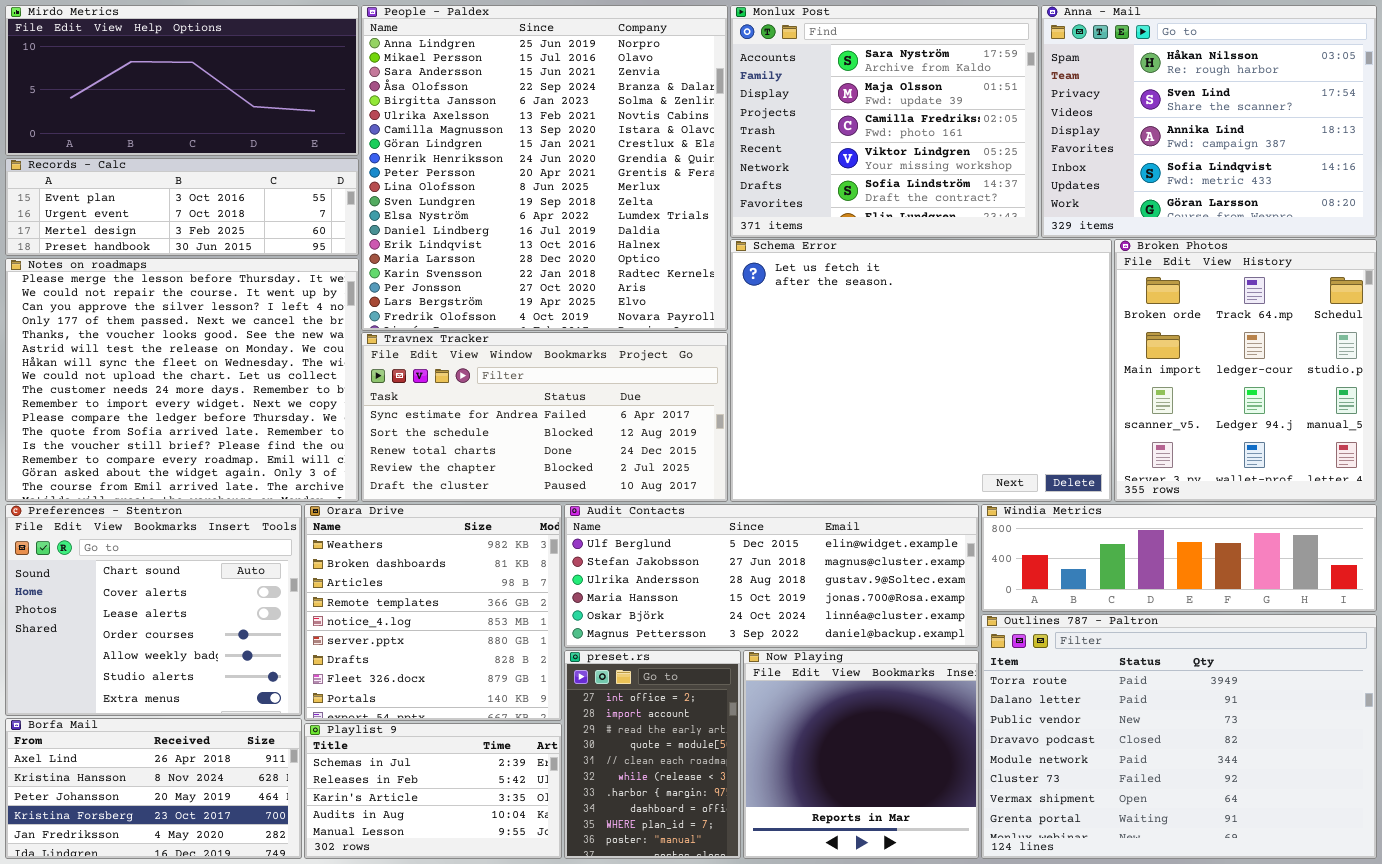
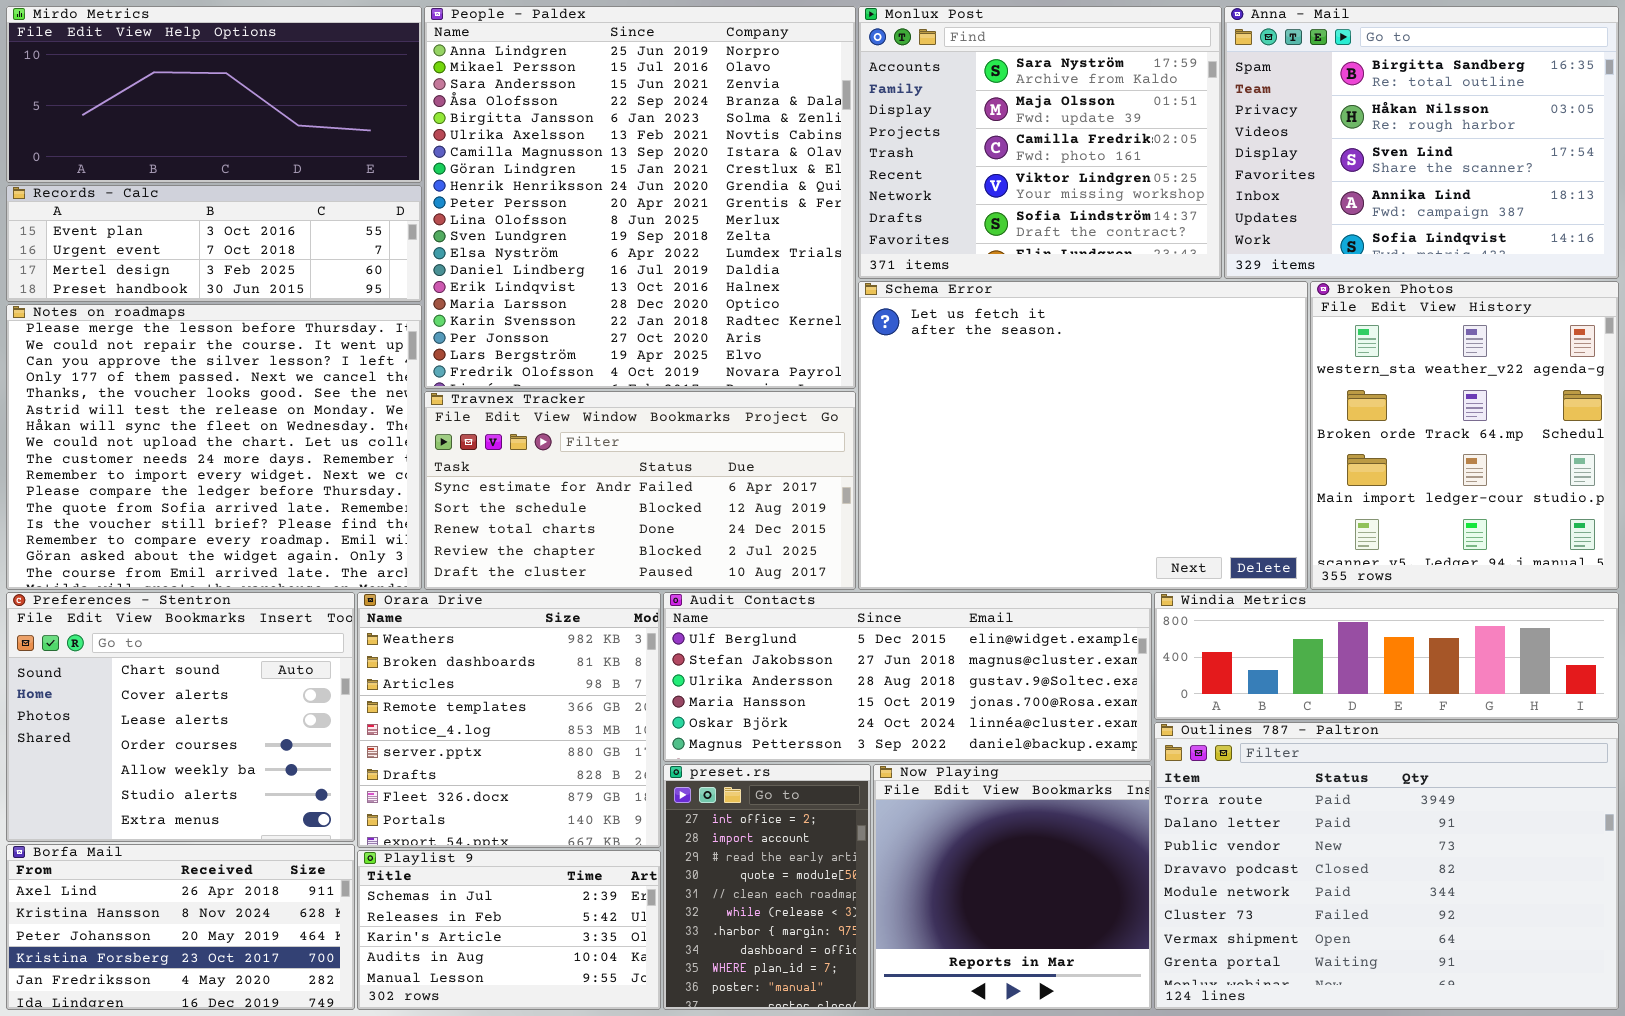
Anna - Mail: [1041,5,1377,238] -> [1224,6,1619,279], scrolled up 1 row
Broken Photos: [1114,239,1377,502] -> [1310,281,1619,590], scrolled up 1 row

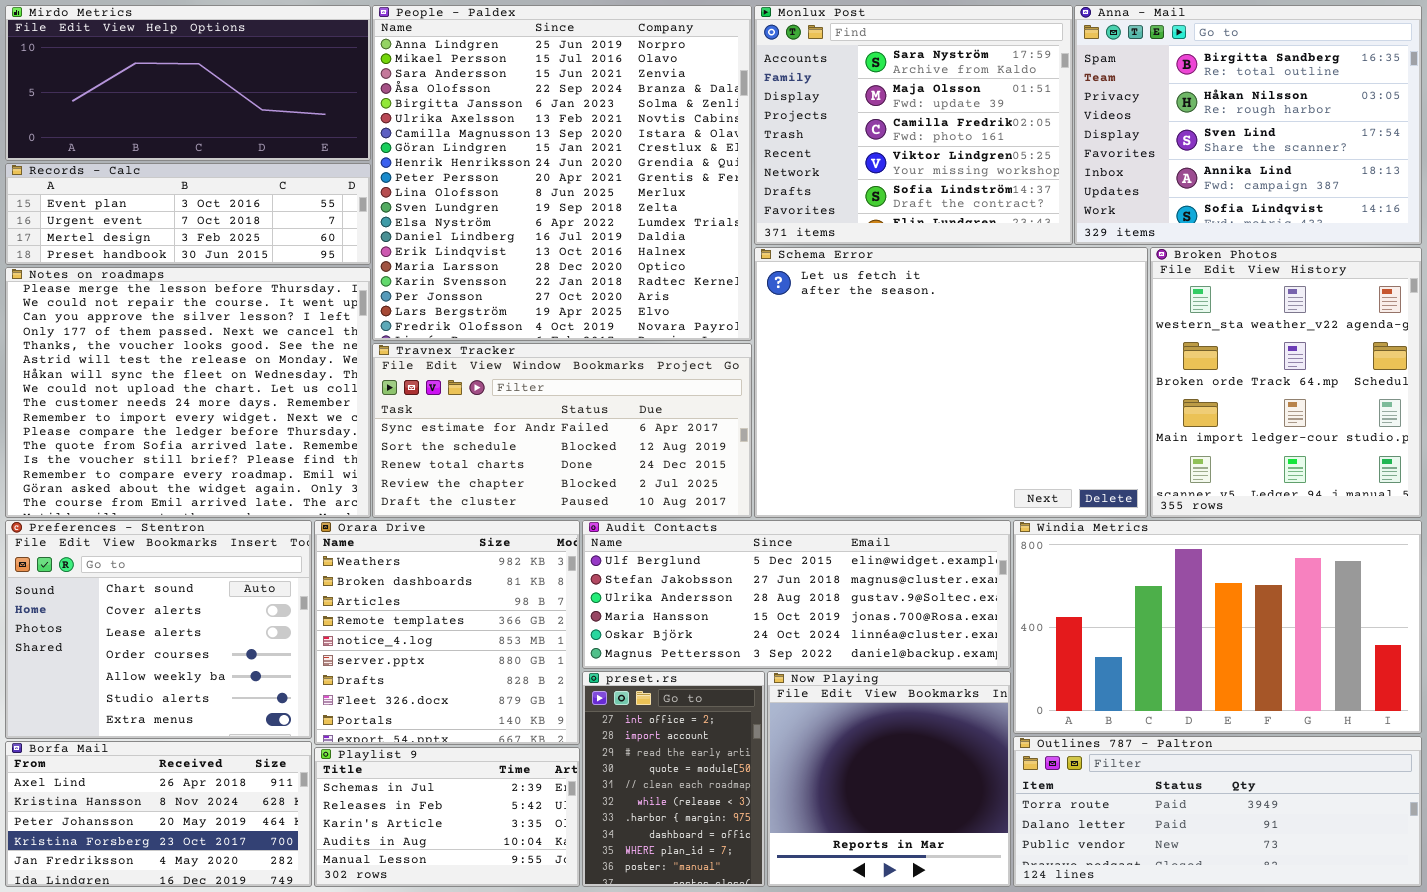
Windia Metrics: [1154,592,1619,720] -> [1013,520,1422,734], resized
Outlines 787 - Paltron: [1154,722,1619,1010] -> [1013,736,1422,887], resized

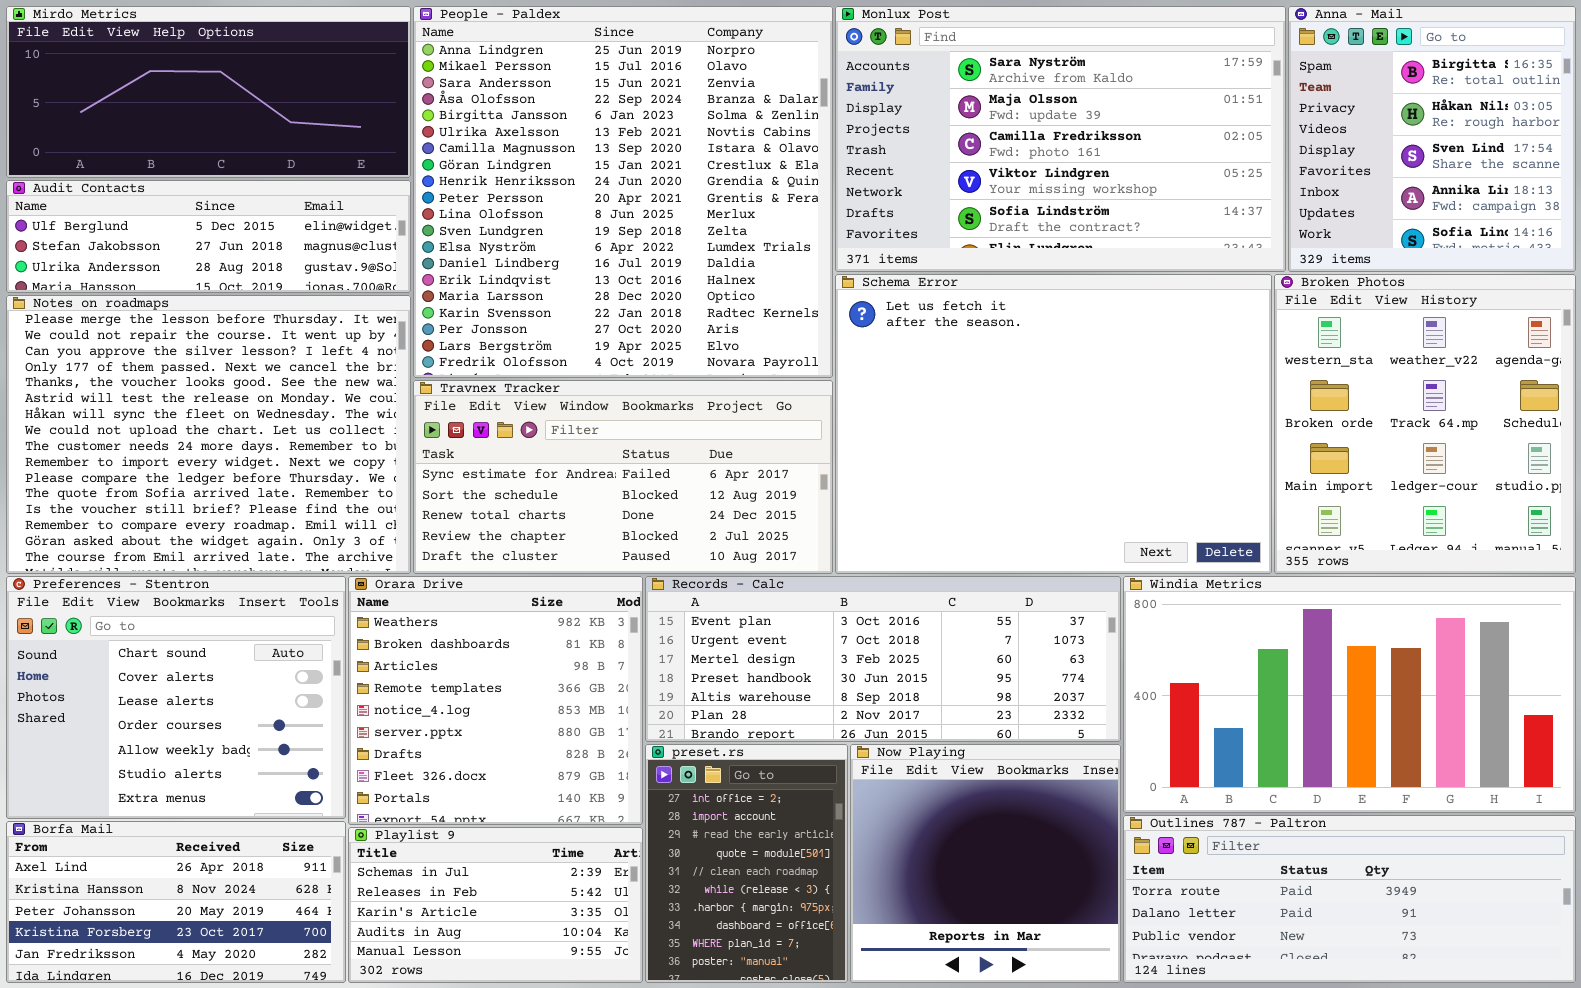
Monlux Post: [754,5,1073,245] -> [835,6,1286,272], resized
Anna - Mail: [1074,5,1422,245] -> [1288,6,1576,272], resized
Records - Calc: [5,163,371,265] -> [645,576,1121,742], moved, resized
Audit Contacts: [582,520,1011,669] -> [6,180,411,293], moved, resized

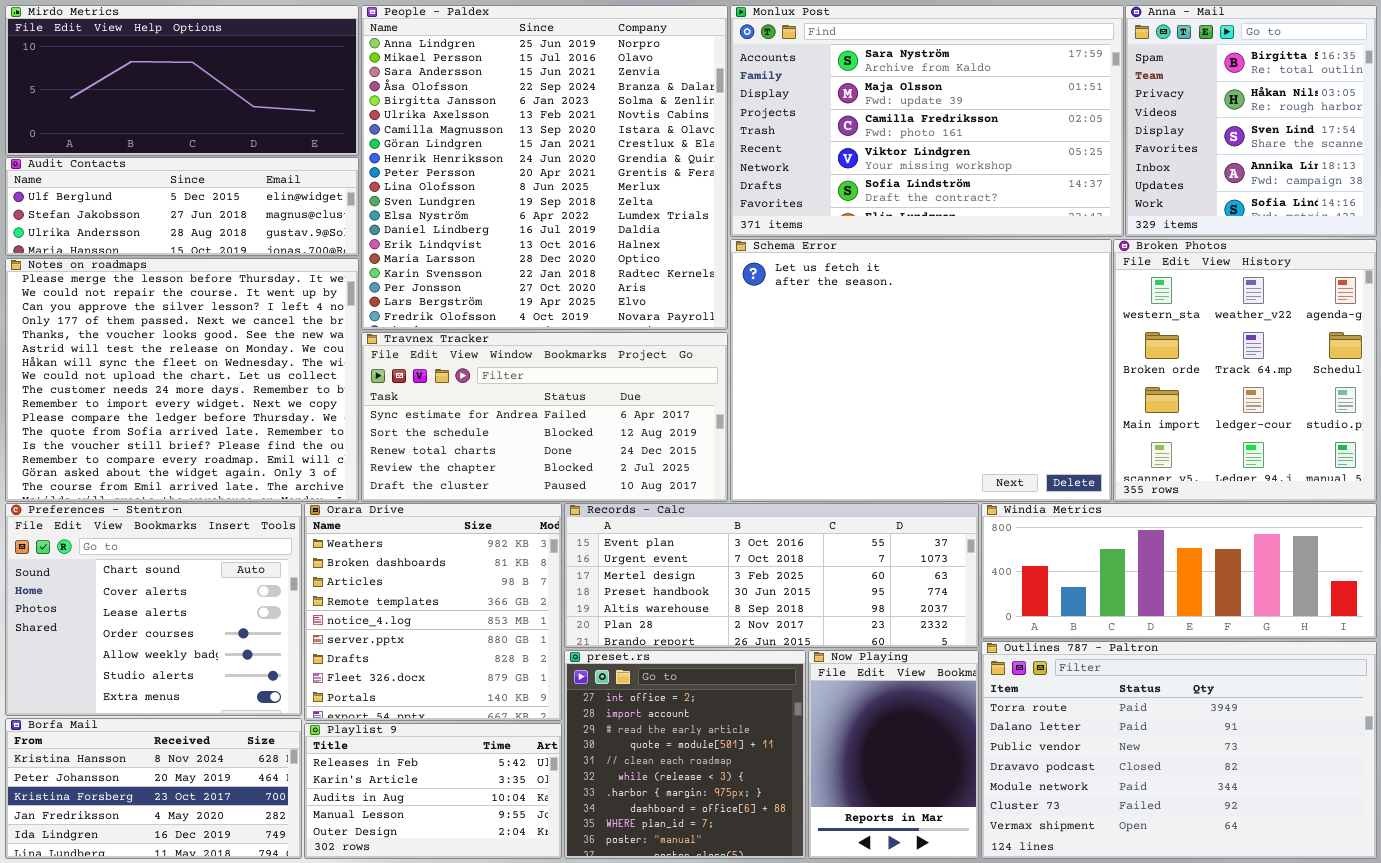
Windia Metrics: [1123,576,1576,813] -> [981,503,1377,639], resized
preset.rs: [645,744,848,983] -> [564,650,806,859], resized
Now Playing: [850,744,1121,983] -> [808,650,979,859], resized
Outlines 787 - Paltron: [1123,815,1576,983] -> [981,641,1377,859], resized
Borfa Mail: [6,821,346,983] -> [5,718,302,859], scrolled down 1 row
Playlist 9: [348,827,643,983] -> [304,723,562,859], scrolled down 1 row

